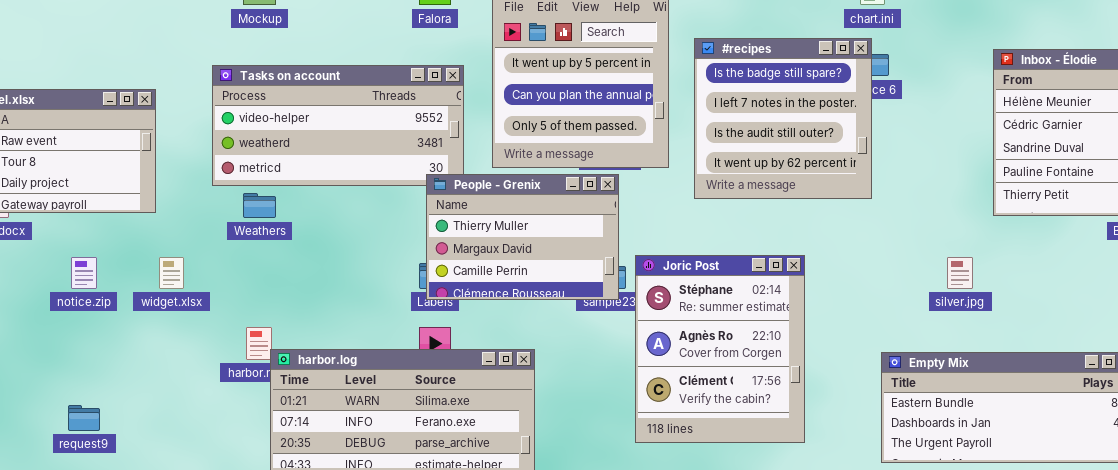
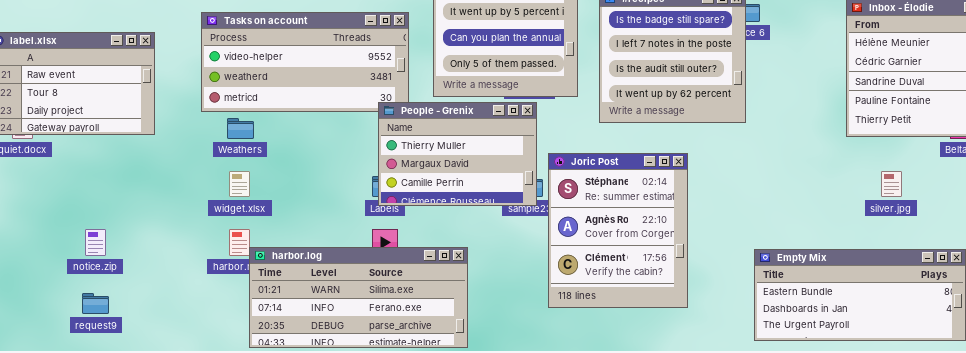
Joric Post: [635,255,805,443] -> [548,153,688,308], moved
notice.zip: [71,257,97,289] -> [85,229,106,256], moved
widget.xlsx: [159,257,184,289] -> [229,171,250,197], moved
silver.jpg: [947,257,973,289] -> [881,171,902,197], moved

